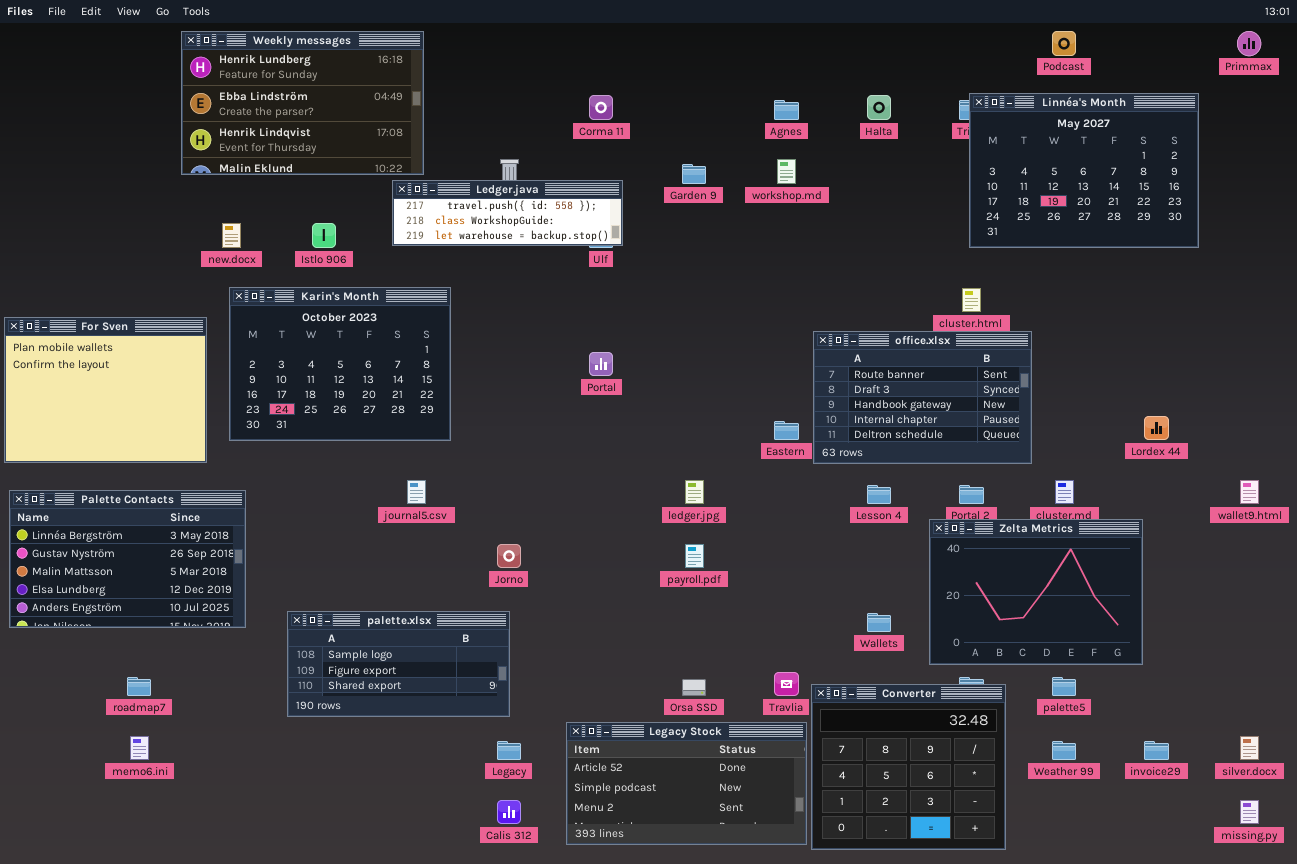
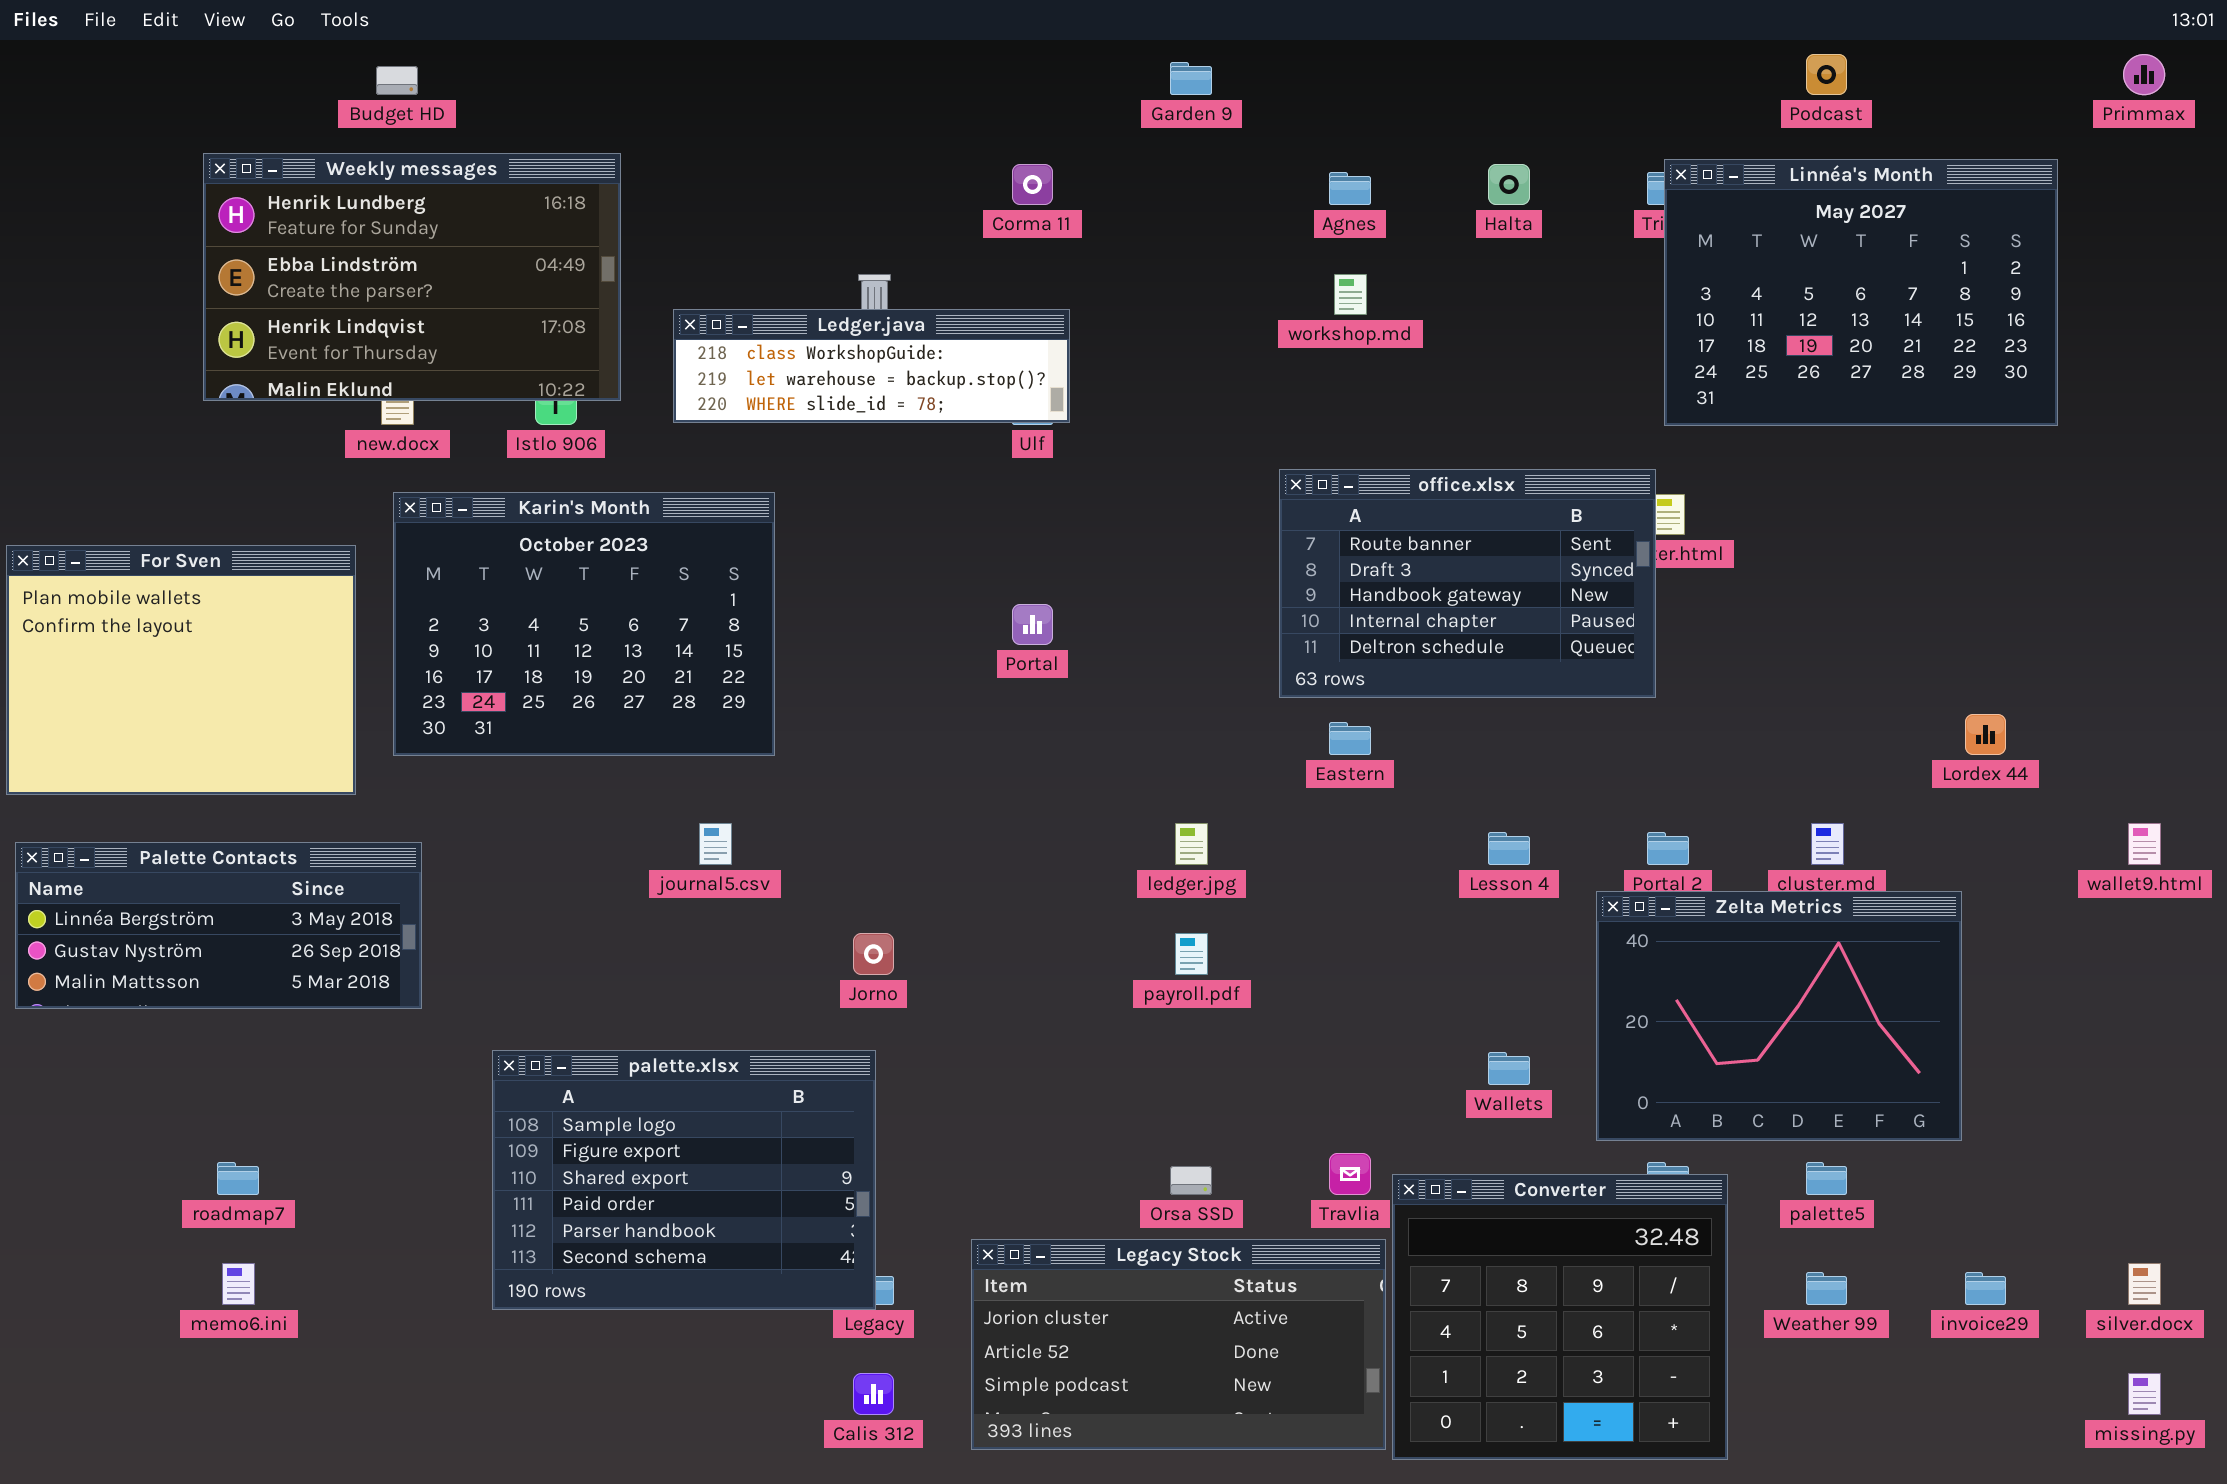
Weekly messages: [181,31,424,175] -> [203,153,621,401], moved
Garden 9: [682,164,706,184] -> [1170,62,1212,95], moved
Ledger.java: [392,180,623,246] -> [673,309,1070,423], scrolled down 1 row
office.xlsx: [813,331,1032,464] -> [1279,469,1656,698], moved
Palette Contacts: [9,490,246,628] -> [15,842,422,1009], resized
palette.xlsx: [287,611,510,717] -> [492,1050,876,1310], resized
Legacy Stock: [566,722,807,845] -> [971,1239,1386,1450], scrolled up 1 row

